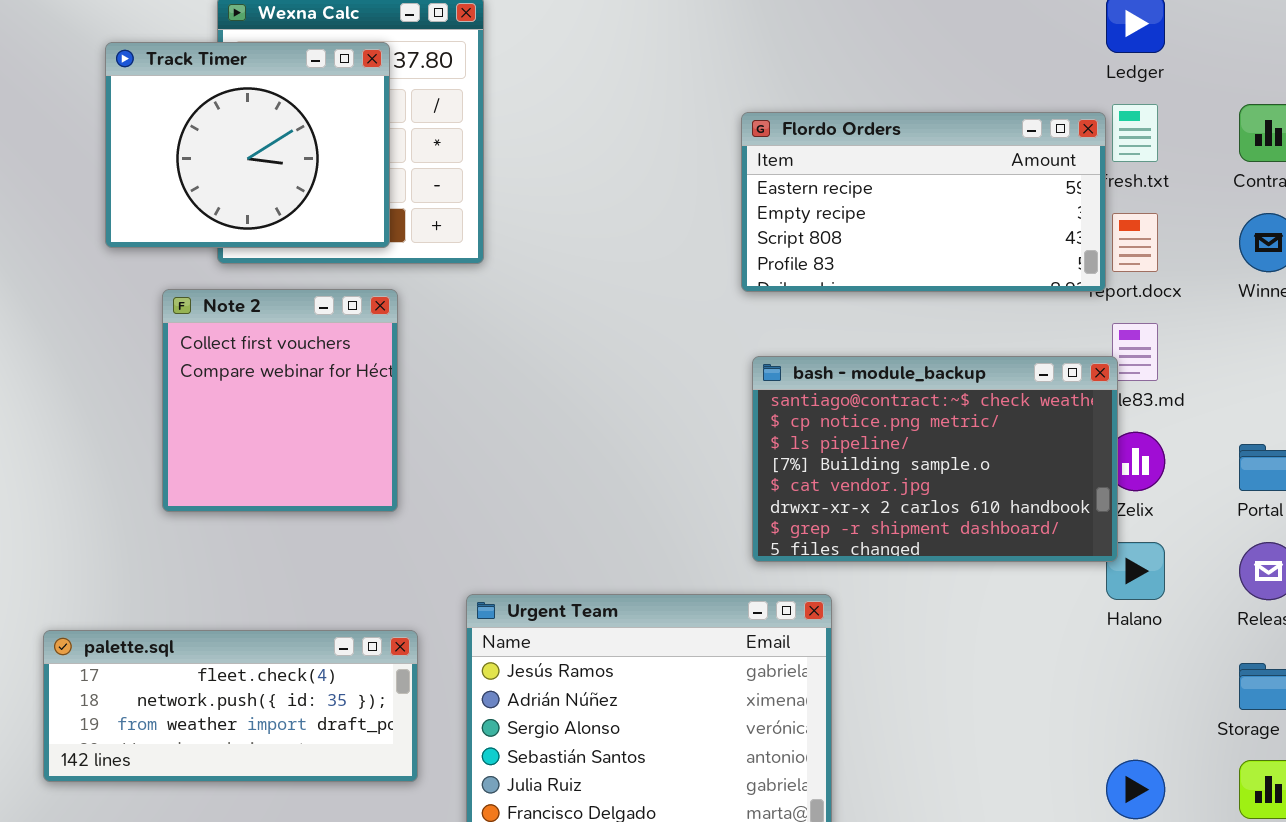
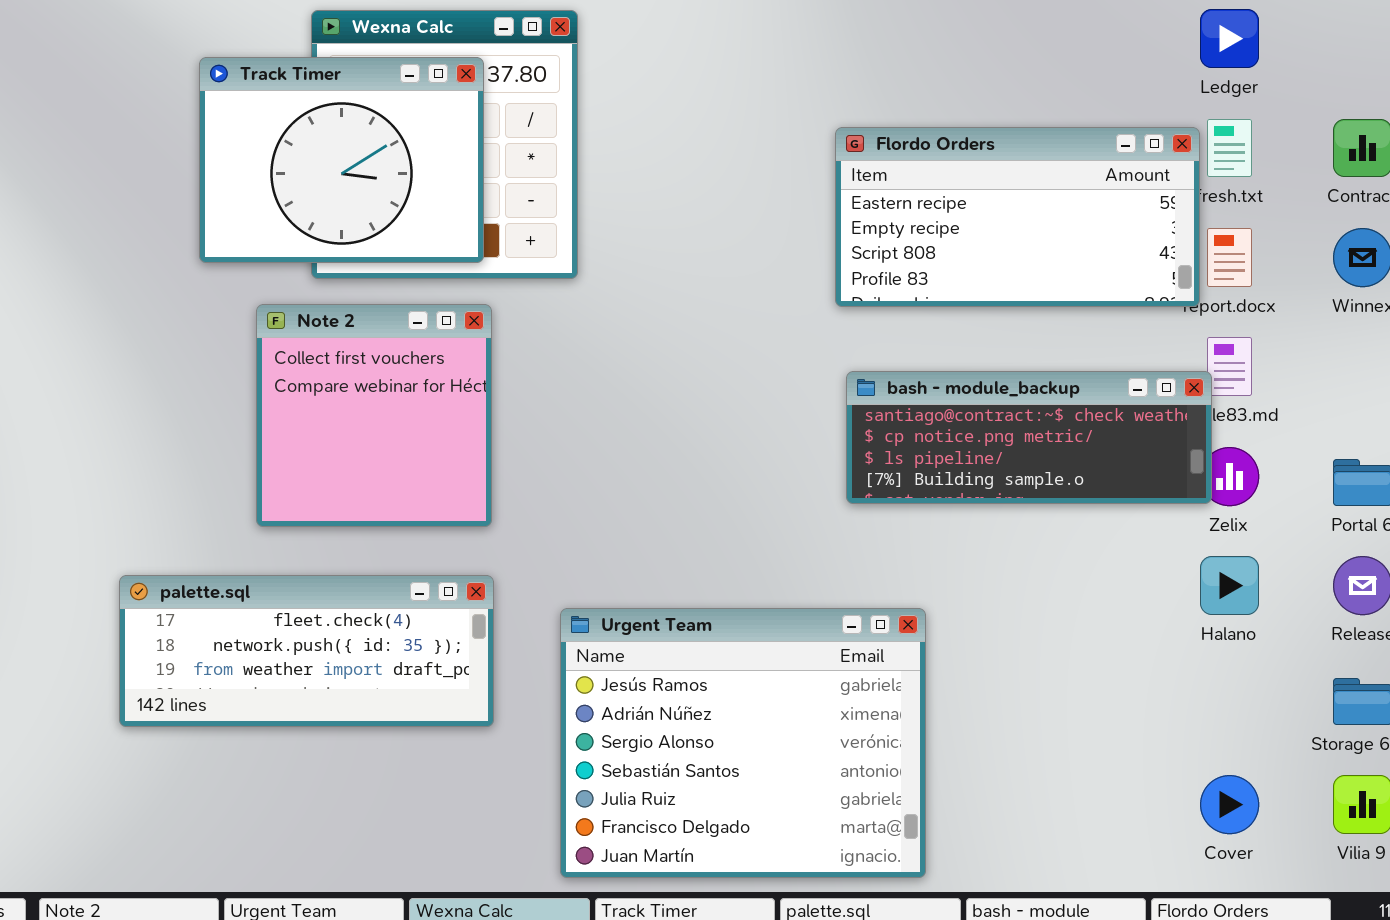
bash - module_backup: [752,356,1118,562] -> [846,371,1212,504], resized
palette.sql: [43,630,418,782] -> [119,575,494,727], moved

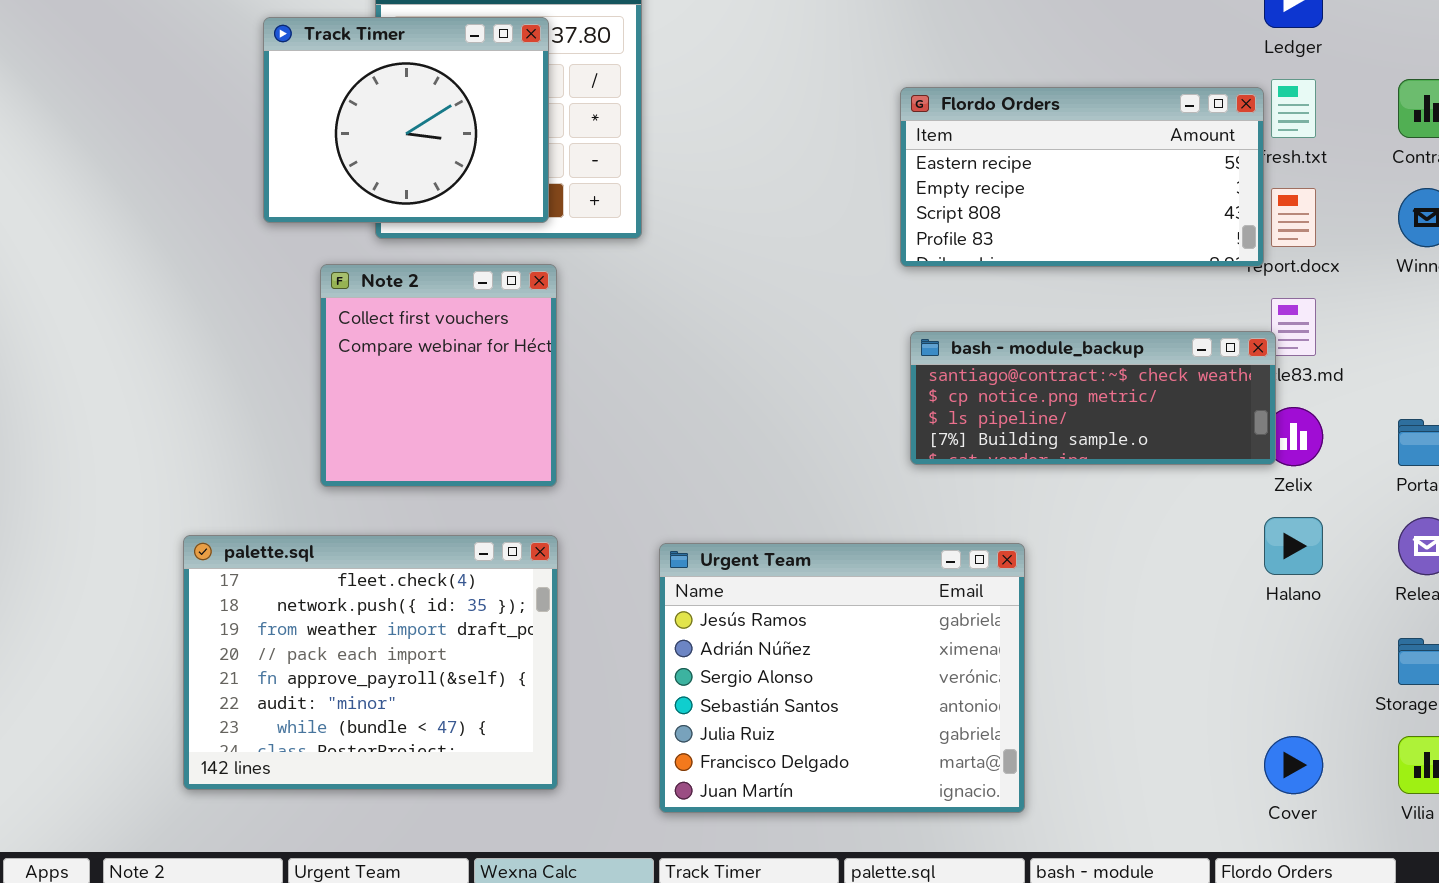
palette.sql: [119,575,494,727] -> [183,535,558,790], resized
Urgent Team: [560,608,926,878] -> [659,543,1025,813], moved

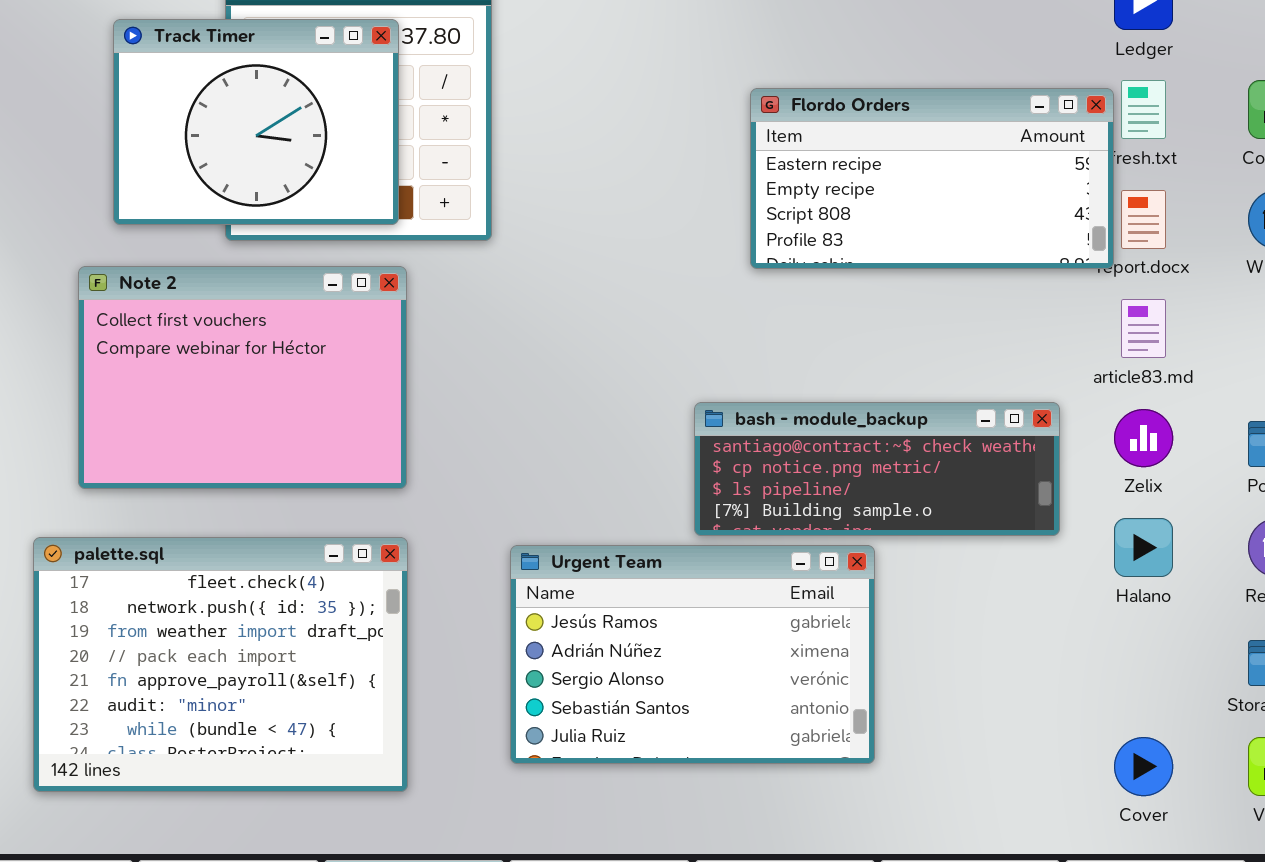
Note 2: [320,264,557,487] -> [78,266,407,489], resized
bash - module_backup: [910,331,1276,465] -> [694,402,1060,536], moved
Urgent Team: [659,543,1025,813] -> [510,545,875,764], resized

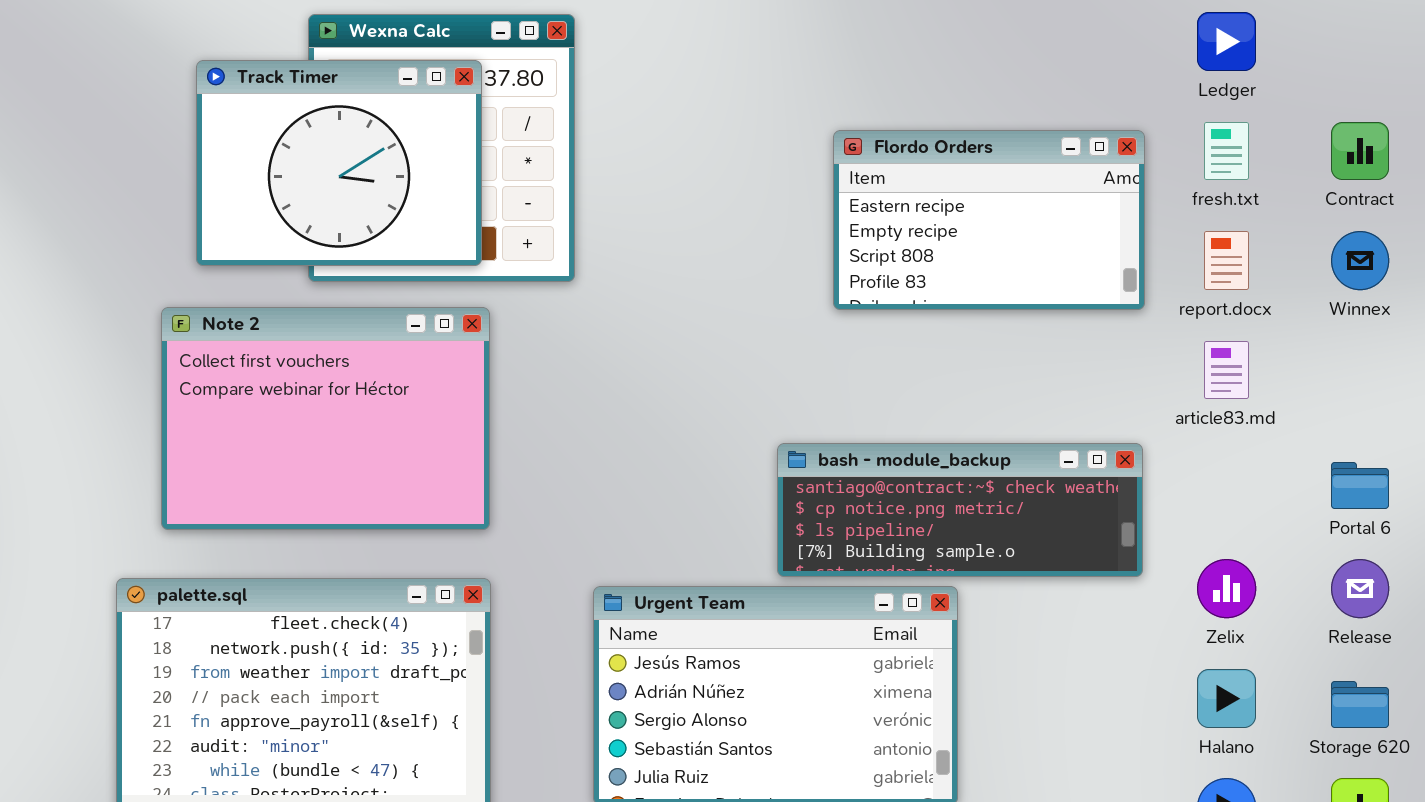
Flordo Orders: [750,88,1114,269] -> [833,130,1145,310], resized
Zelix: [1114,409,1173,467] -> [1197,559,1256,618], moved
Halano: [1114,518,1173,577] -> [1197,669,1256,728], moved

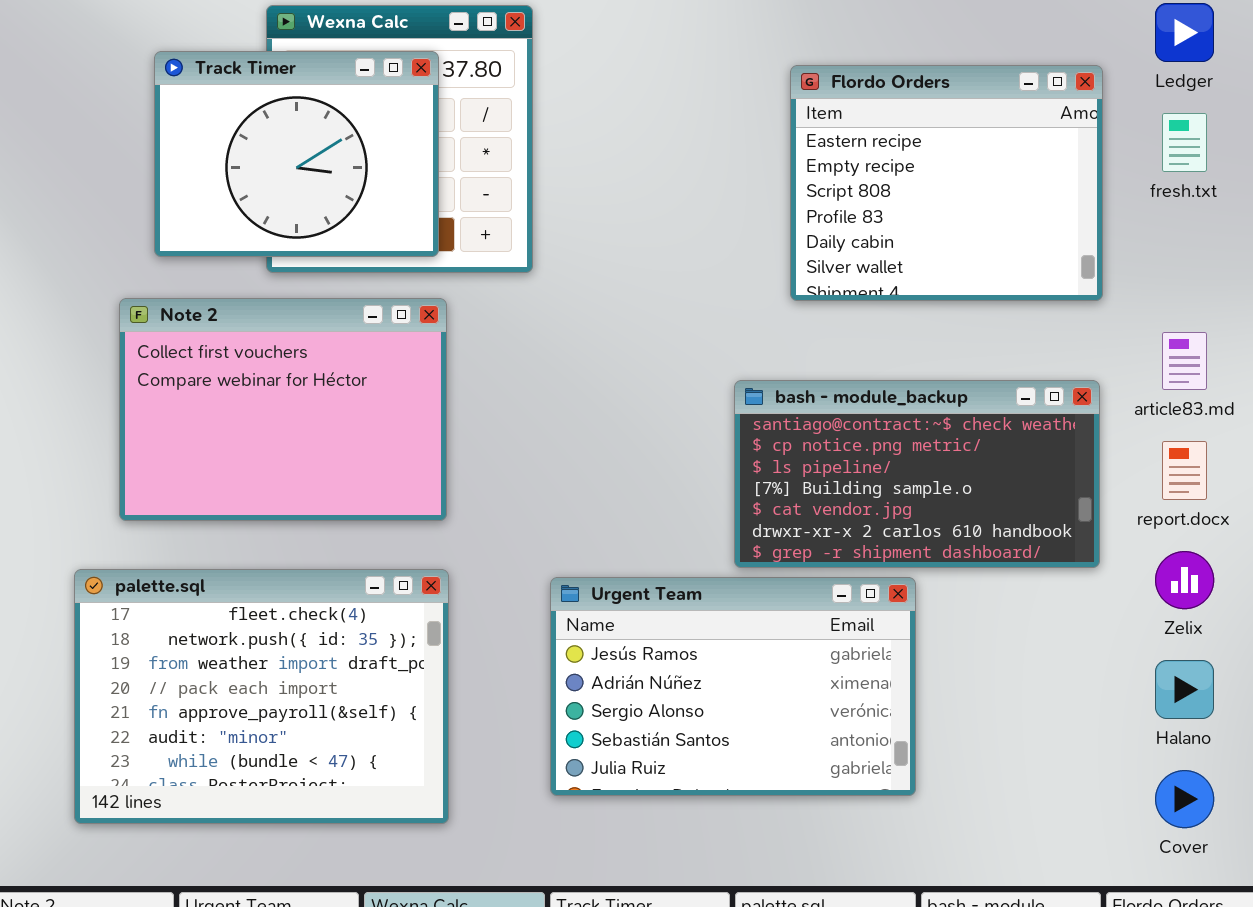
Flordo Orders: [833,130,1145,310] -> [790,65,1103,301], resized
report.docx: [1204,231,1249,290] -> [1162,441,1207,500], moved
bash - module_backup: [777,443,1143,577] -> [734,380,1100,568], resized

